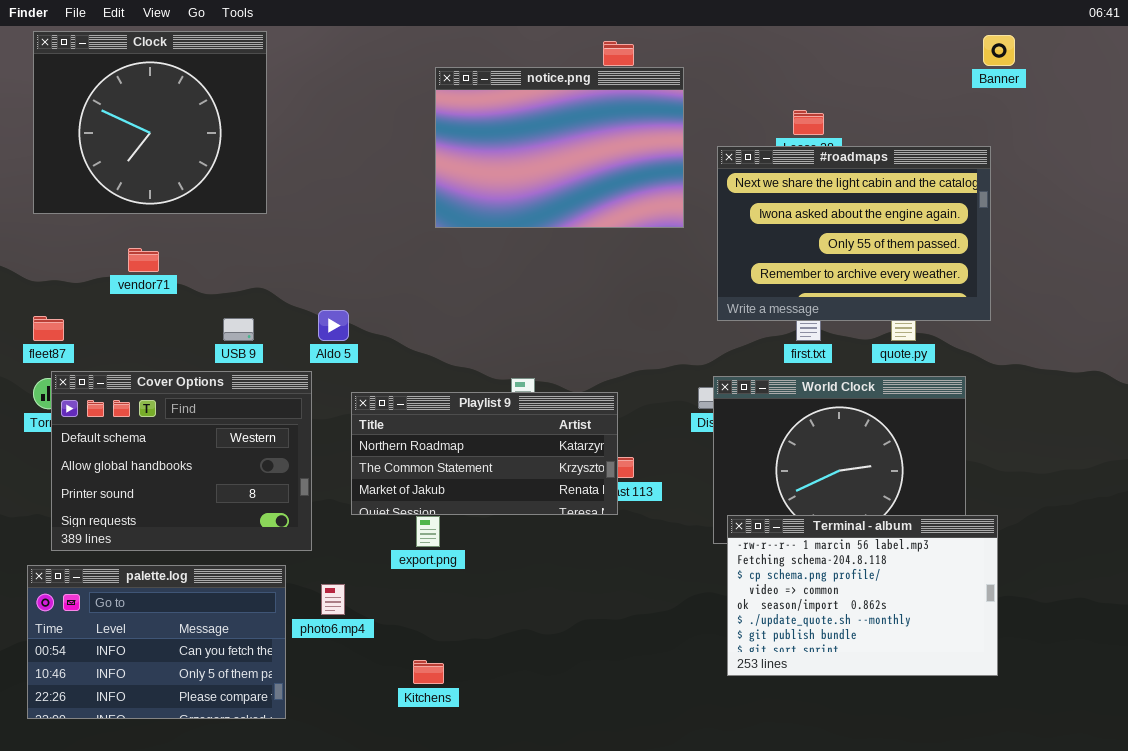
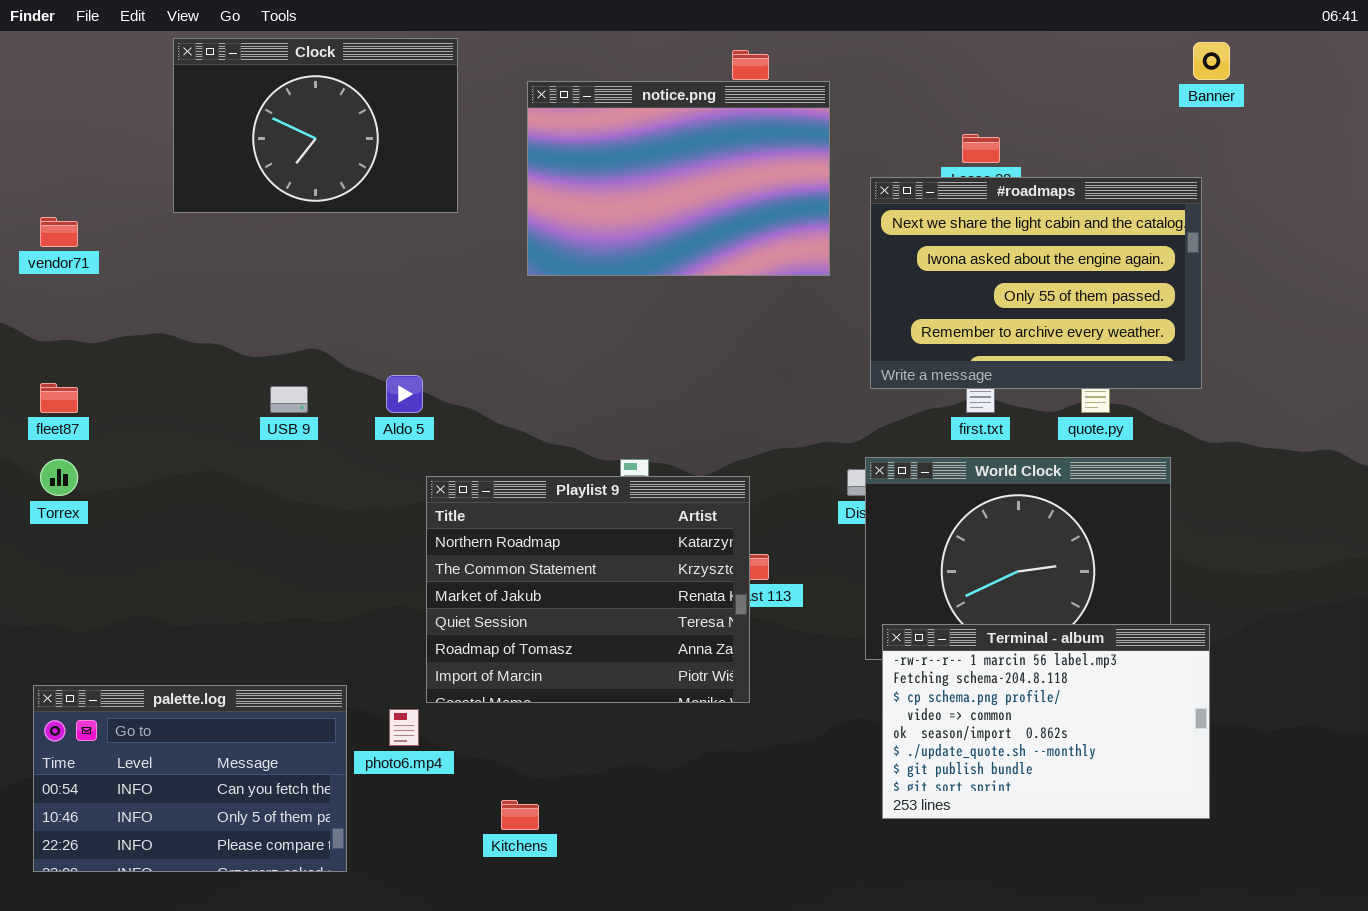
Clock: [33,31,267,214] -> [173,38,458,213], moved, resized
vendor71: [128,248,159,272] -> [40,217,78,247], moved
Cover Options: [51,371,312,551] -> none, closed
Playlist 9: [351,392,618,515] -> [426,476,750,703], resized

